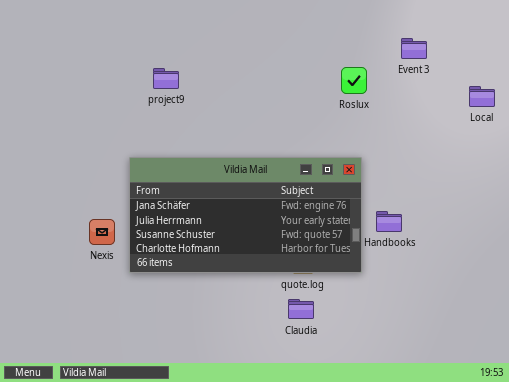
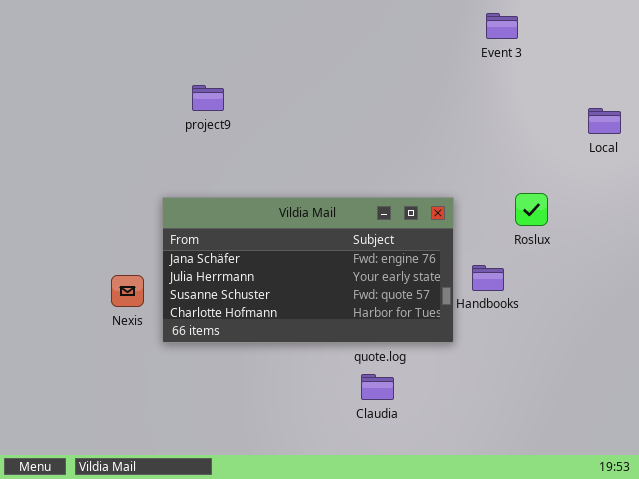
Event 3: [401,38,427,59] -> [486,13,518,39], moved
Roslux: [341,67,367,94] -> [515,193,548,226], moved

